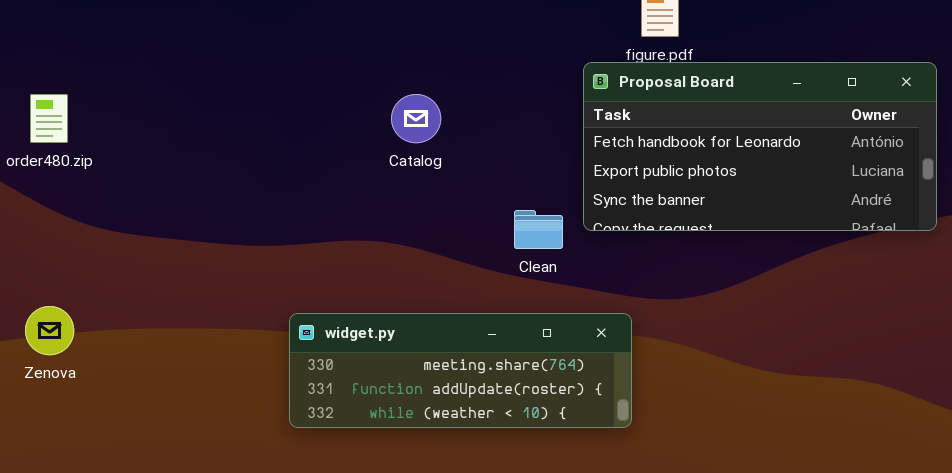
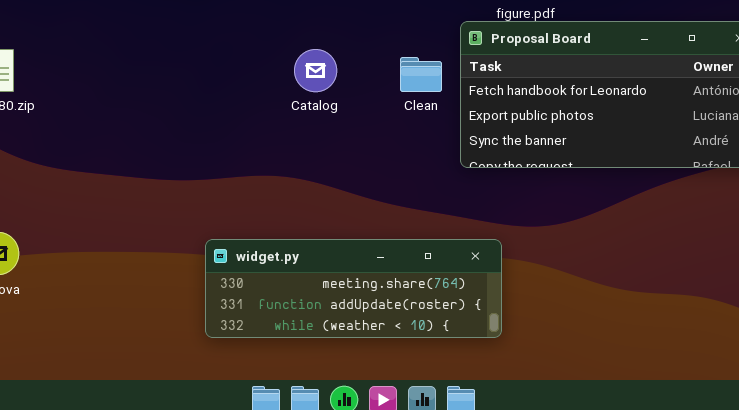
Clean: [514,210,563,249] -> [400,57,442,92], moved

